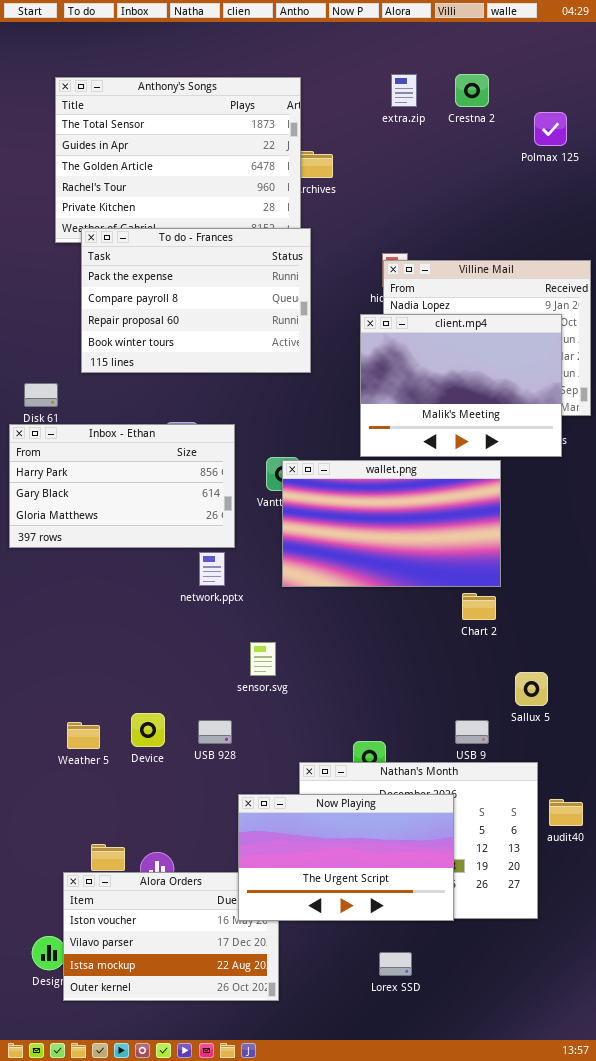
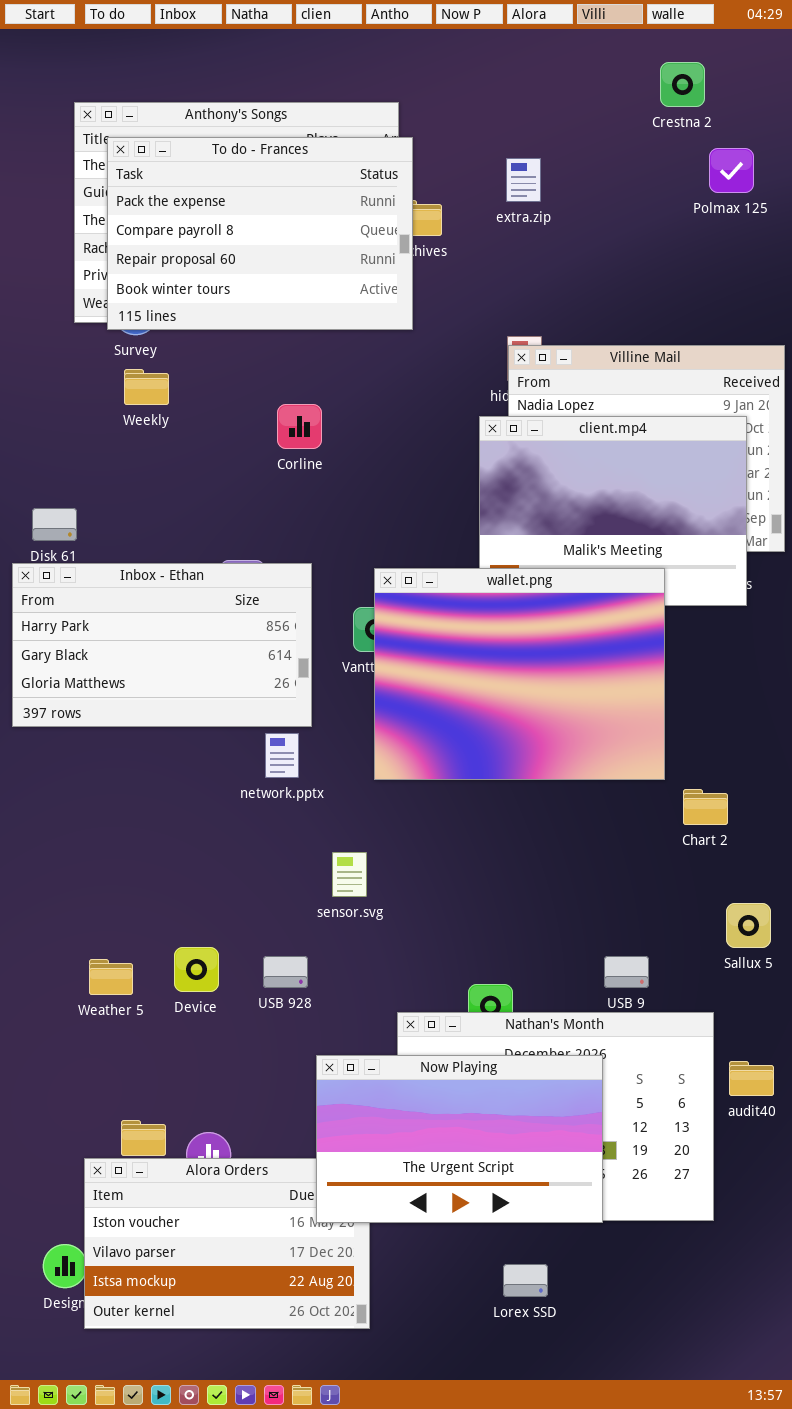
extra.zip: [391,74,417,107] -> [506,158,541,202], moved
Crestna 2: [455,74,489,107] -> [660,62,705,107], moved
To do - Frances: [81,228,311,373] -> [107,137,413,330], moved
wallet.png: [282,460,501,587] -> [374,568,665,780], resized
Chart 2: [462,593,496,620] -> [683,789,728,825], moved
Sallux 5: [515,672,548,706] -> [726,903,771,948], moved

